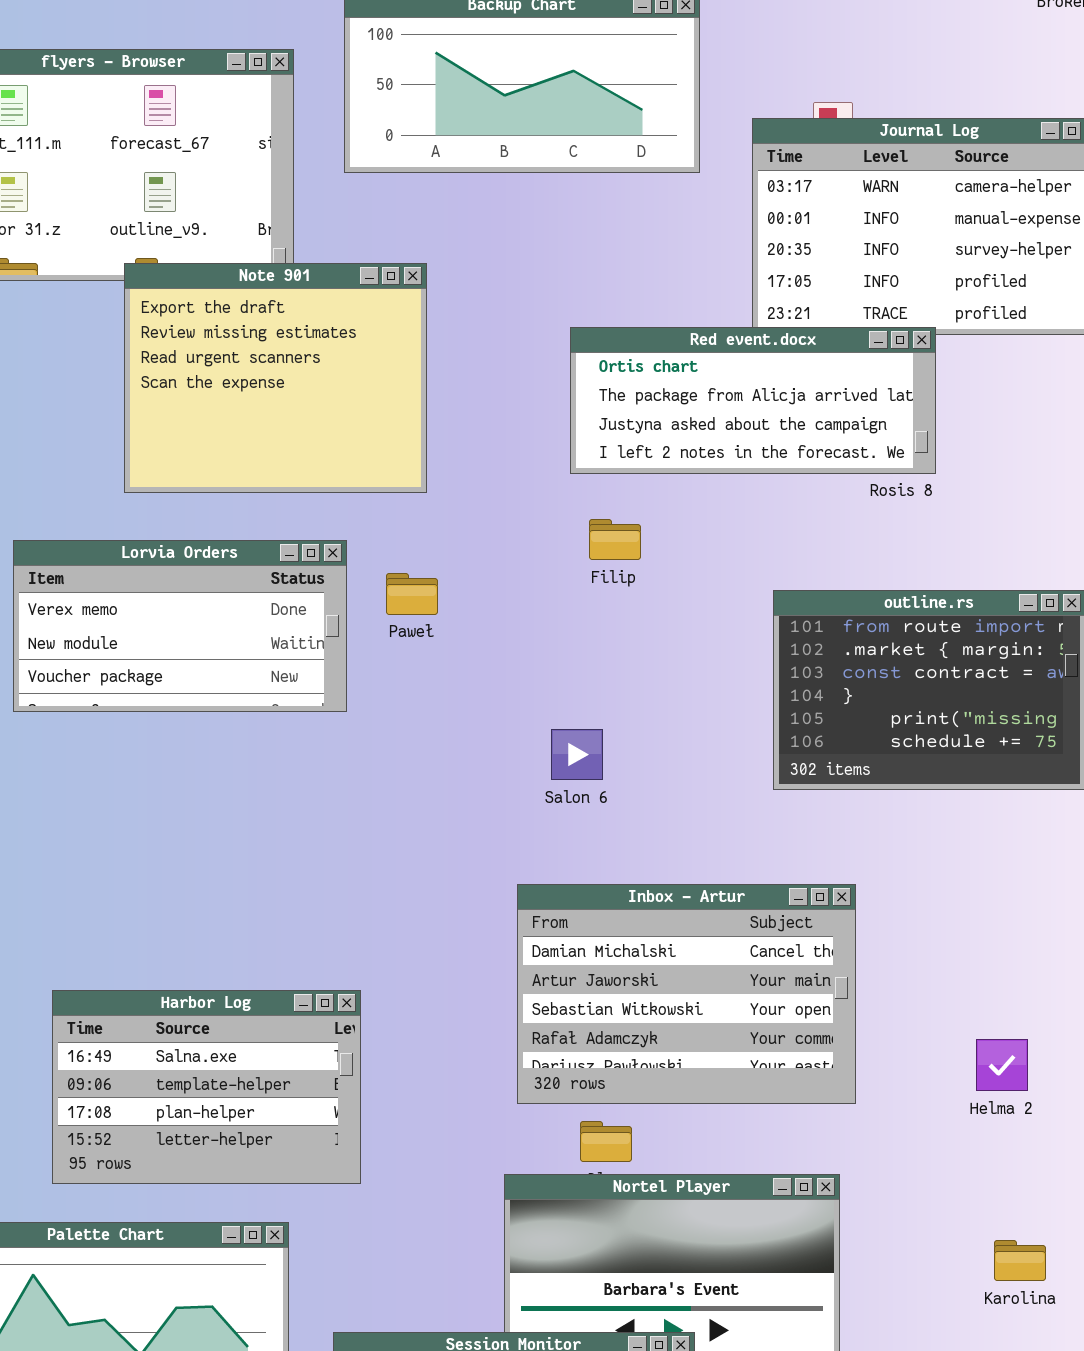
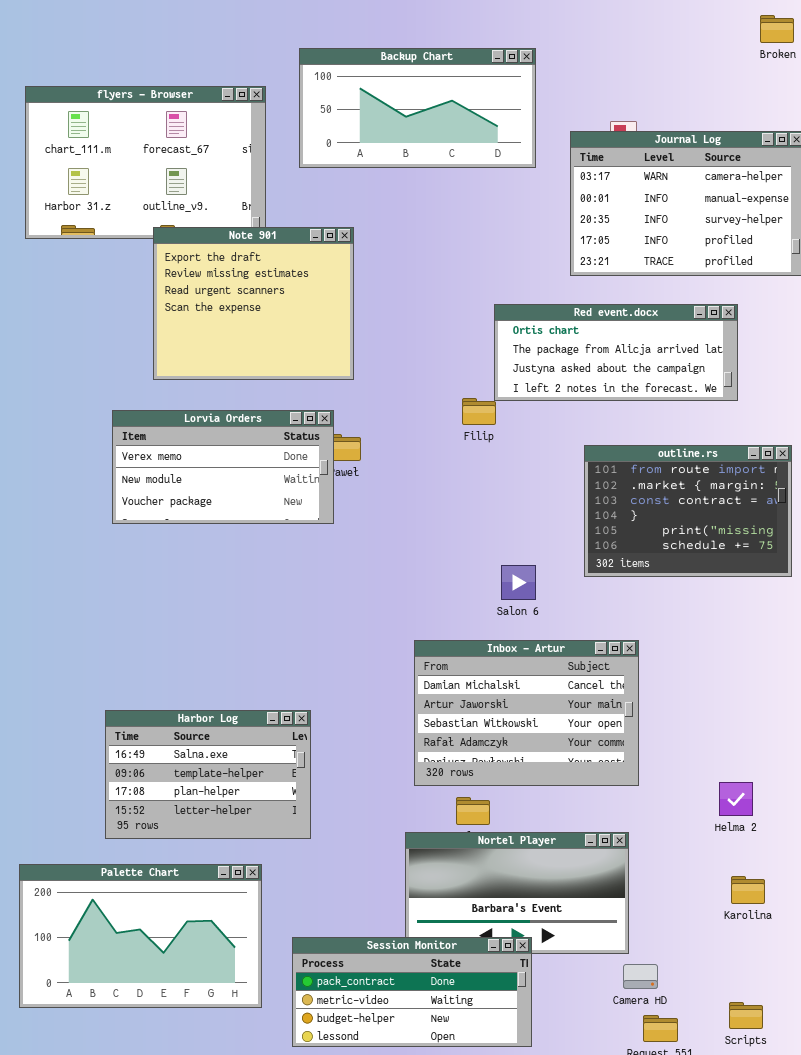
Red event.docx: [570,327,936,474] -> [494,304,738,401], moved
Lorvia Orders: [13,540,347,712] -> [112,410,334,524], moved
Salon 6: [551,729,603,780] -> [501,565,536,600], moved
Helma 2: [976,1039,1028,1091] -> [719,782,753,816], moved

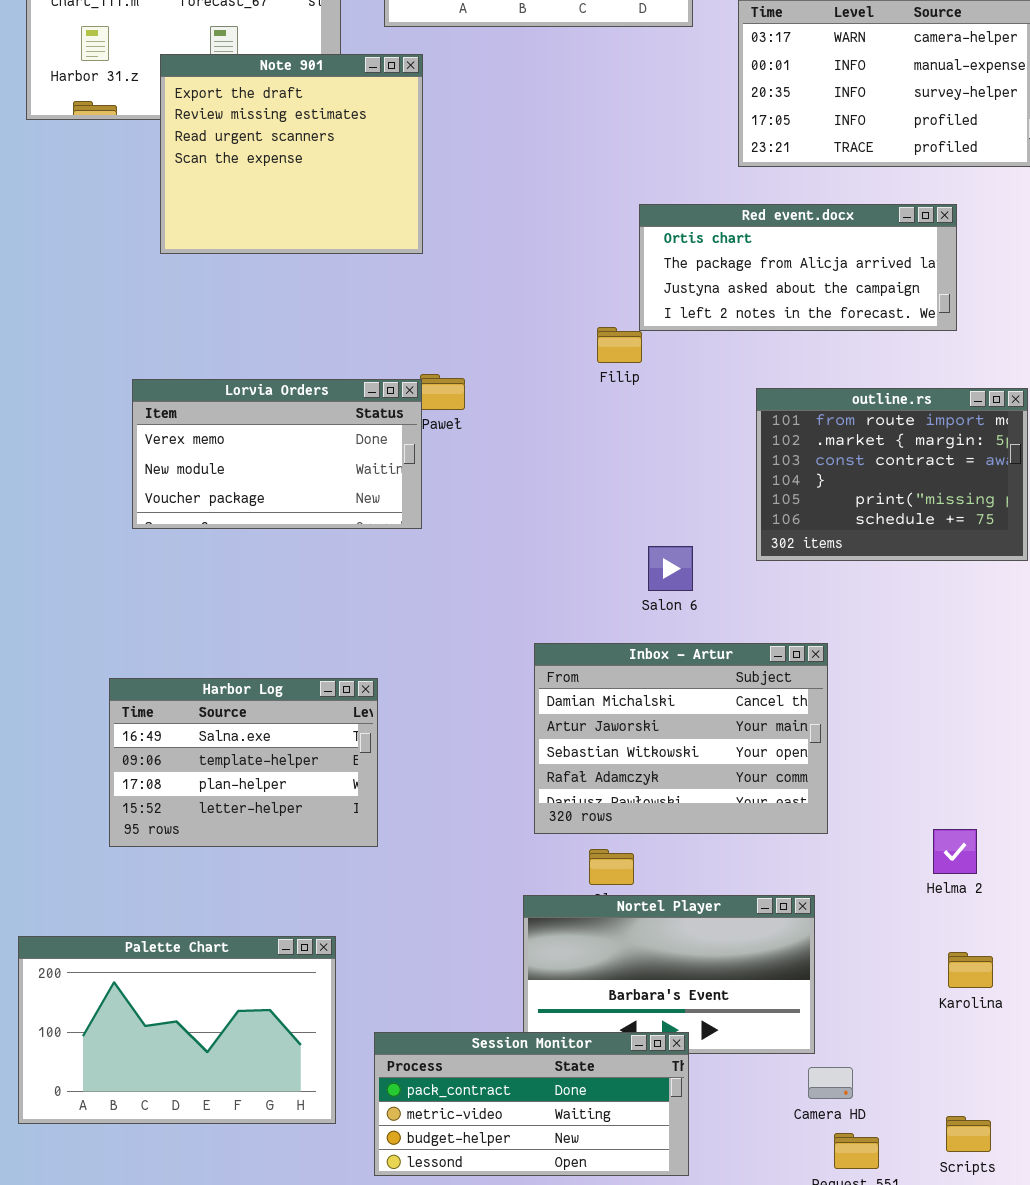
Note 901: [153,227,354,380] -> [160,54,423,254], moved
Lorvia Orders: [112,410,334,524] -> [132,379,422,529], moved
Harbor Log: [105,710,311,839] -> [109,678,378,847], moved

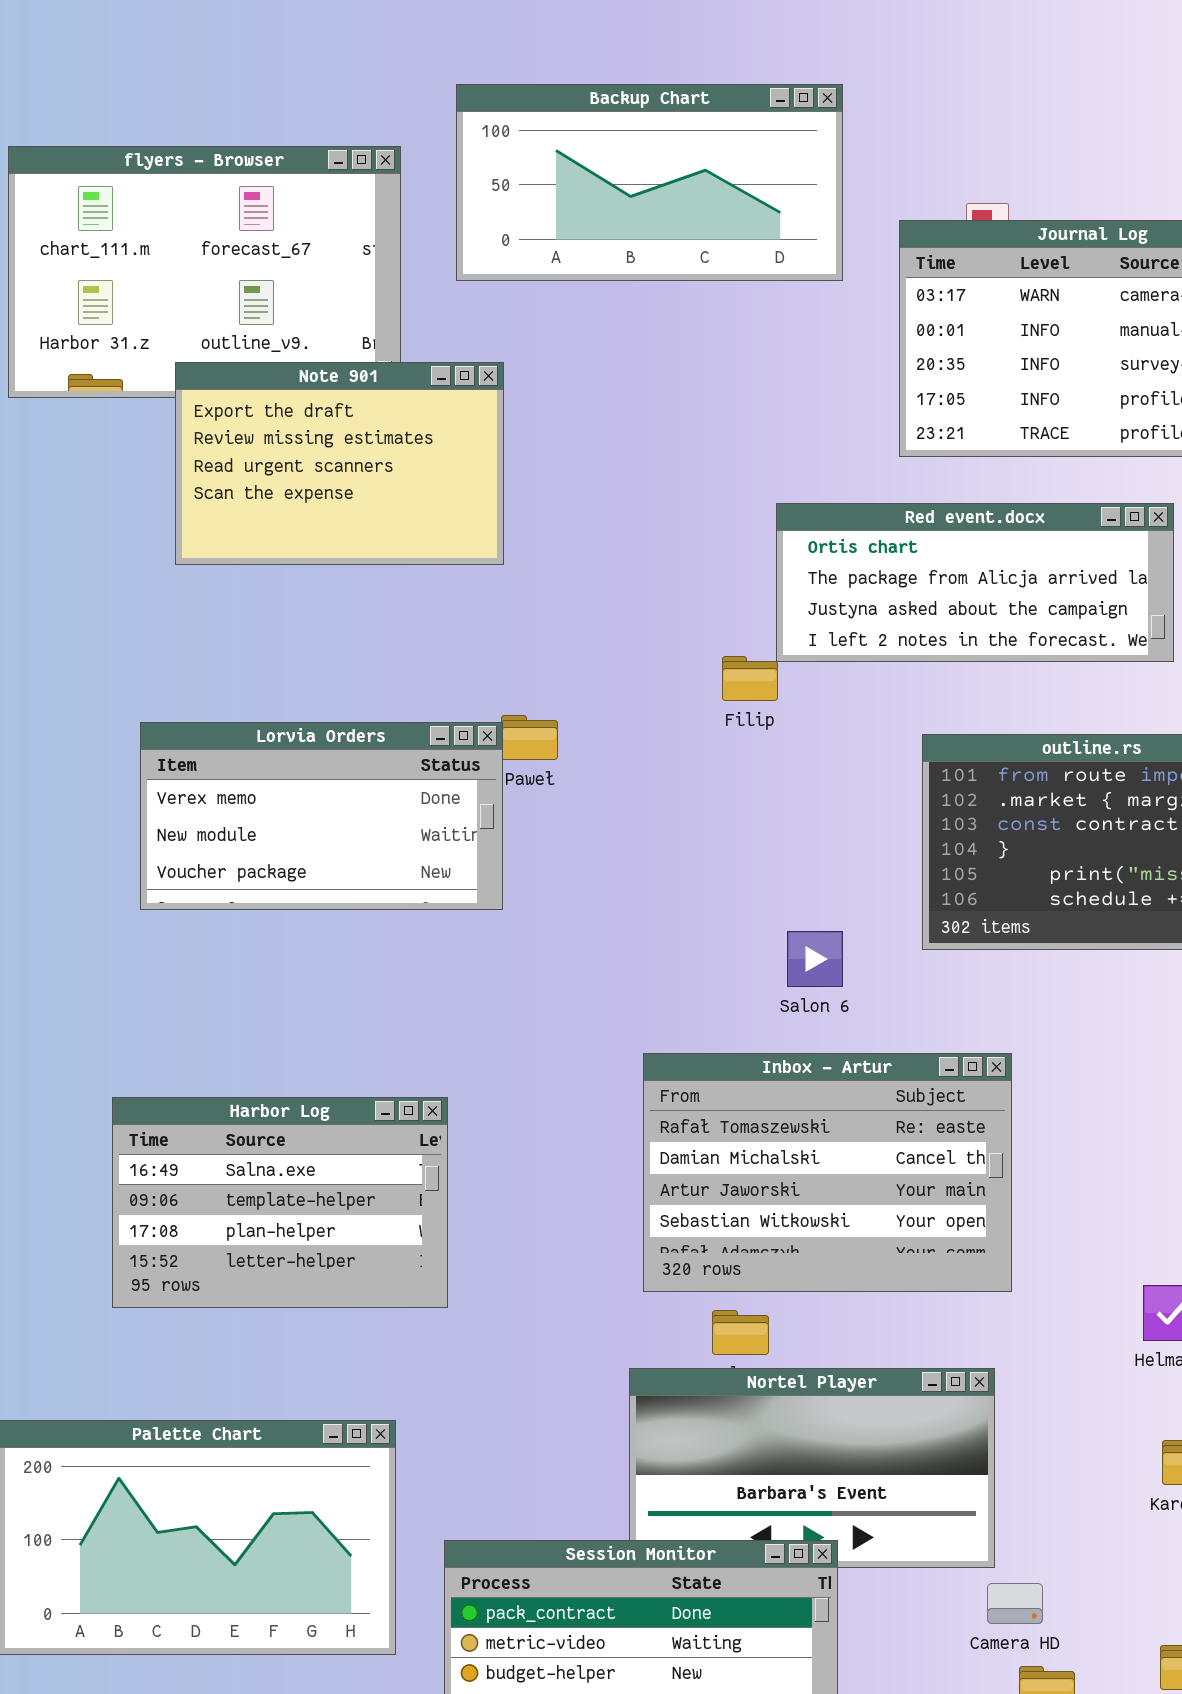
Note 901: [160,54,423,254] -> [175,362,504,565], resized
Inbox - Artur: [534,643,828,834] -> [643,1053,1012,1292], scrolled up 1 row

